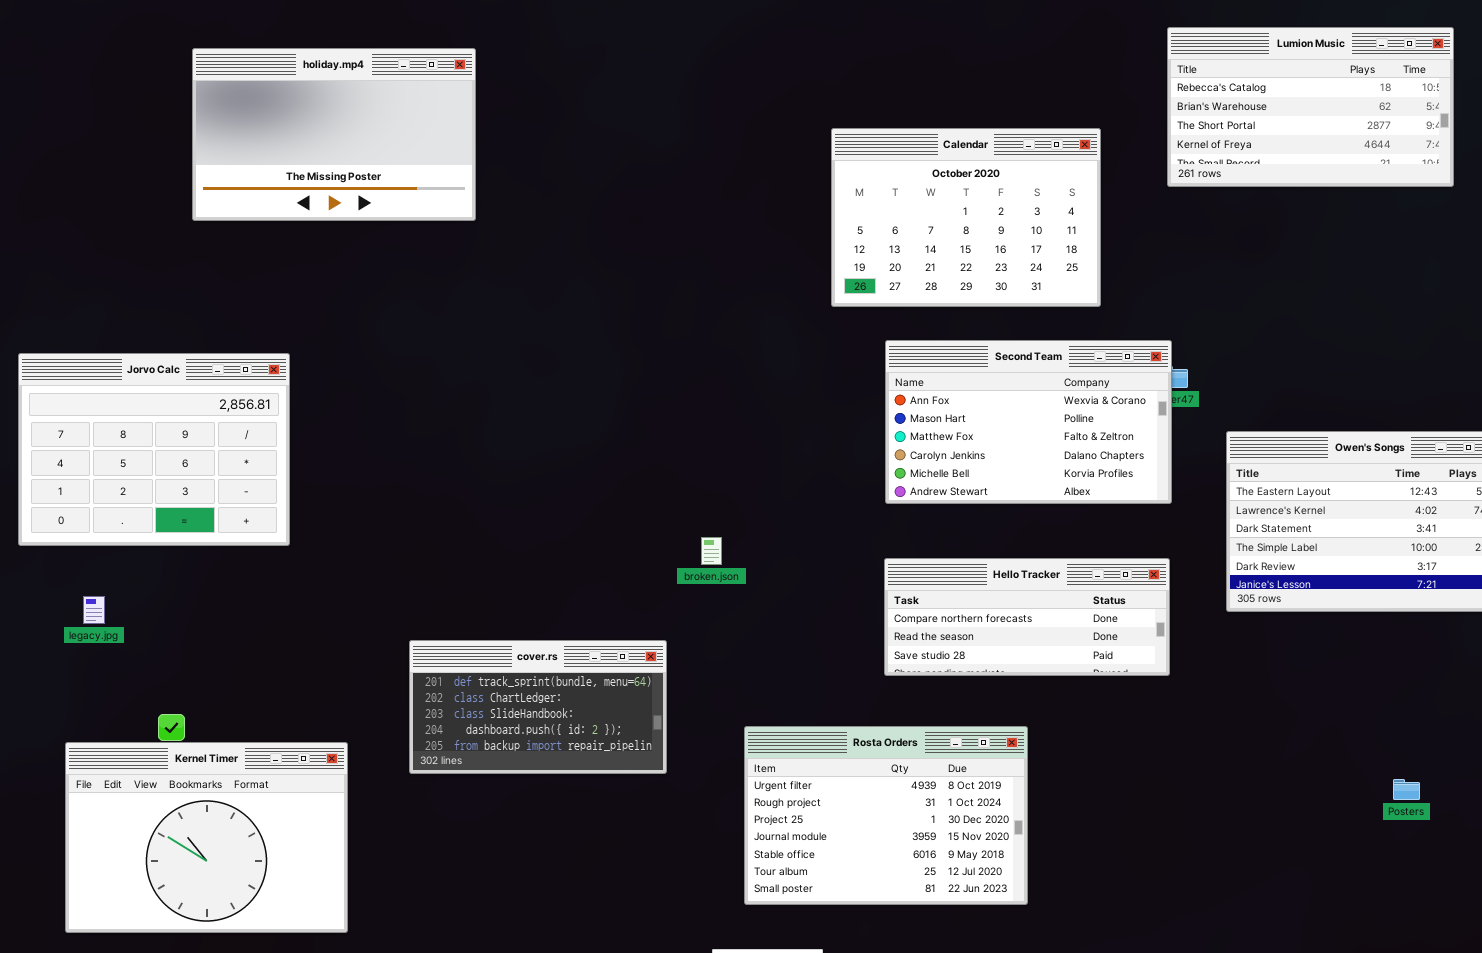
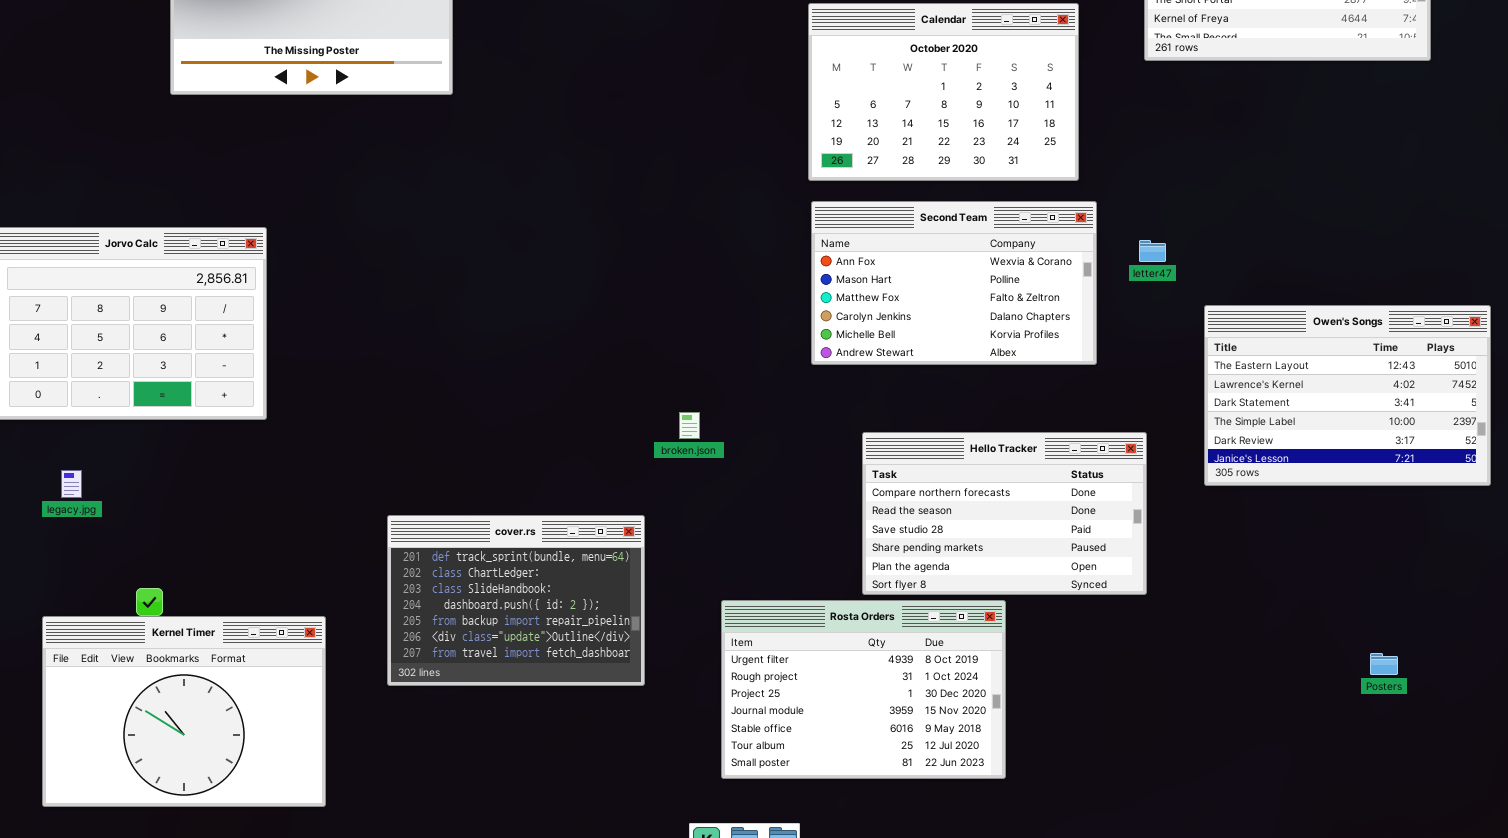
Second Team: [885,340,1172,504] -> [811,201,1097,365], moved
Hello Tracker: [884,558,1170,676] -> [862,432,1147,595], resized
cover.rs: [409,640,667,774] -> [387,515,645,686], resized

